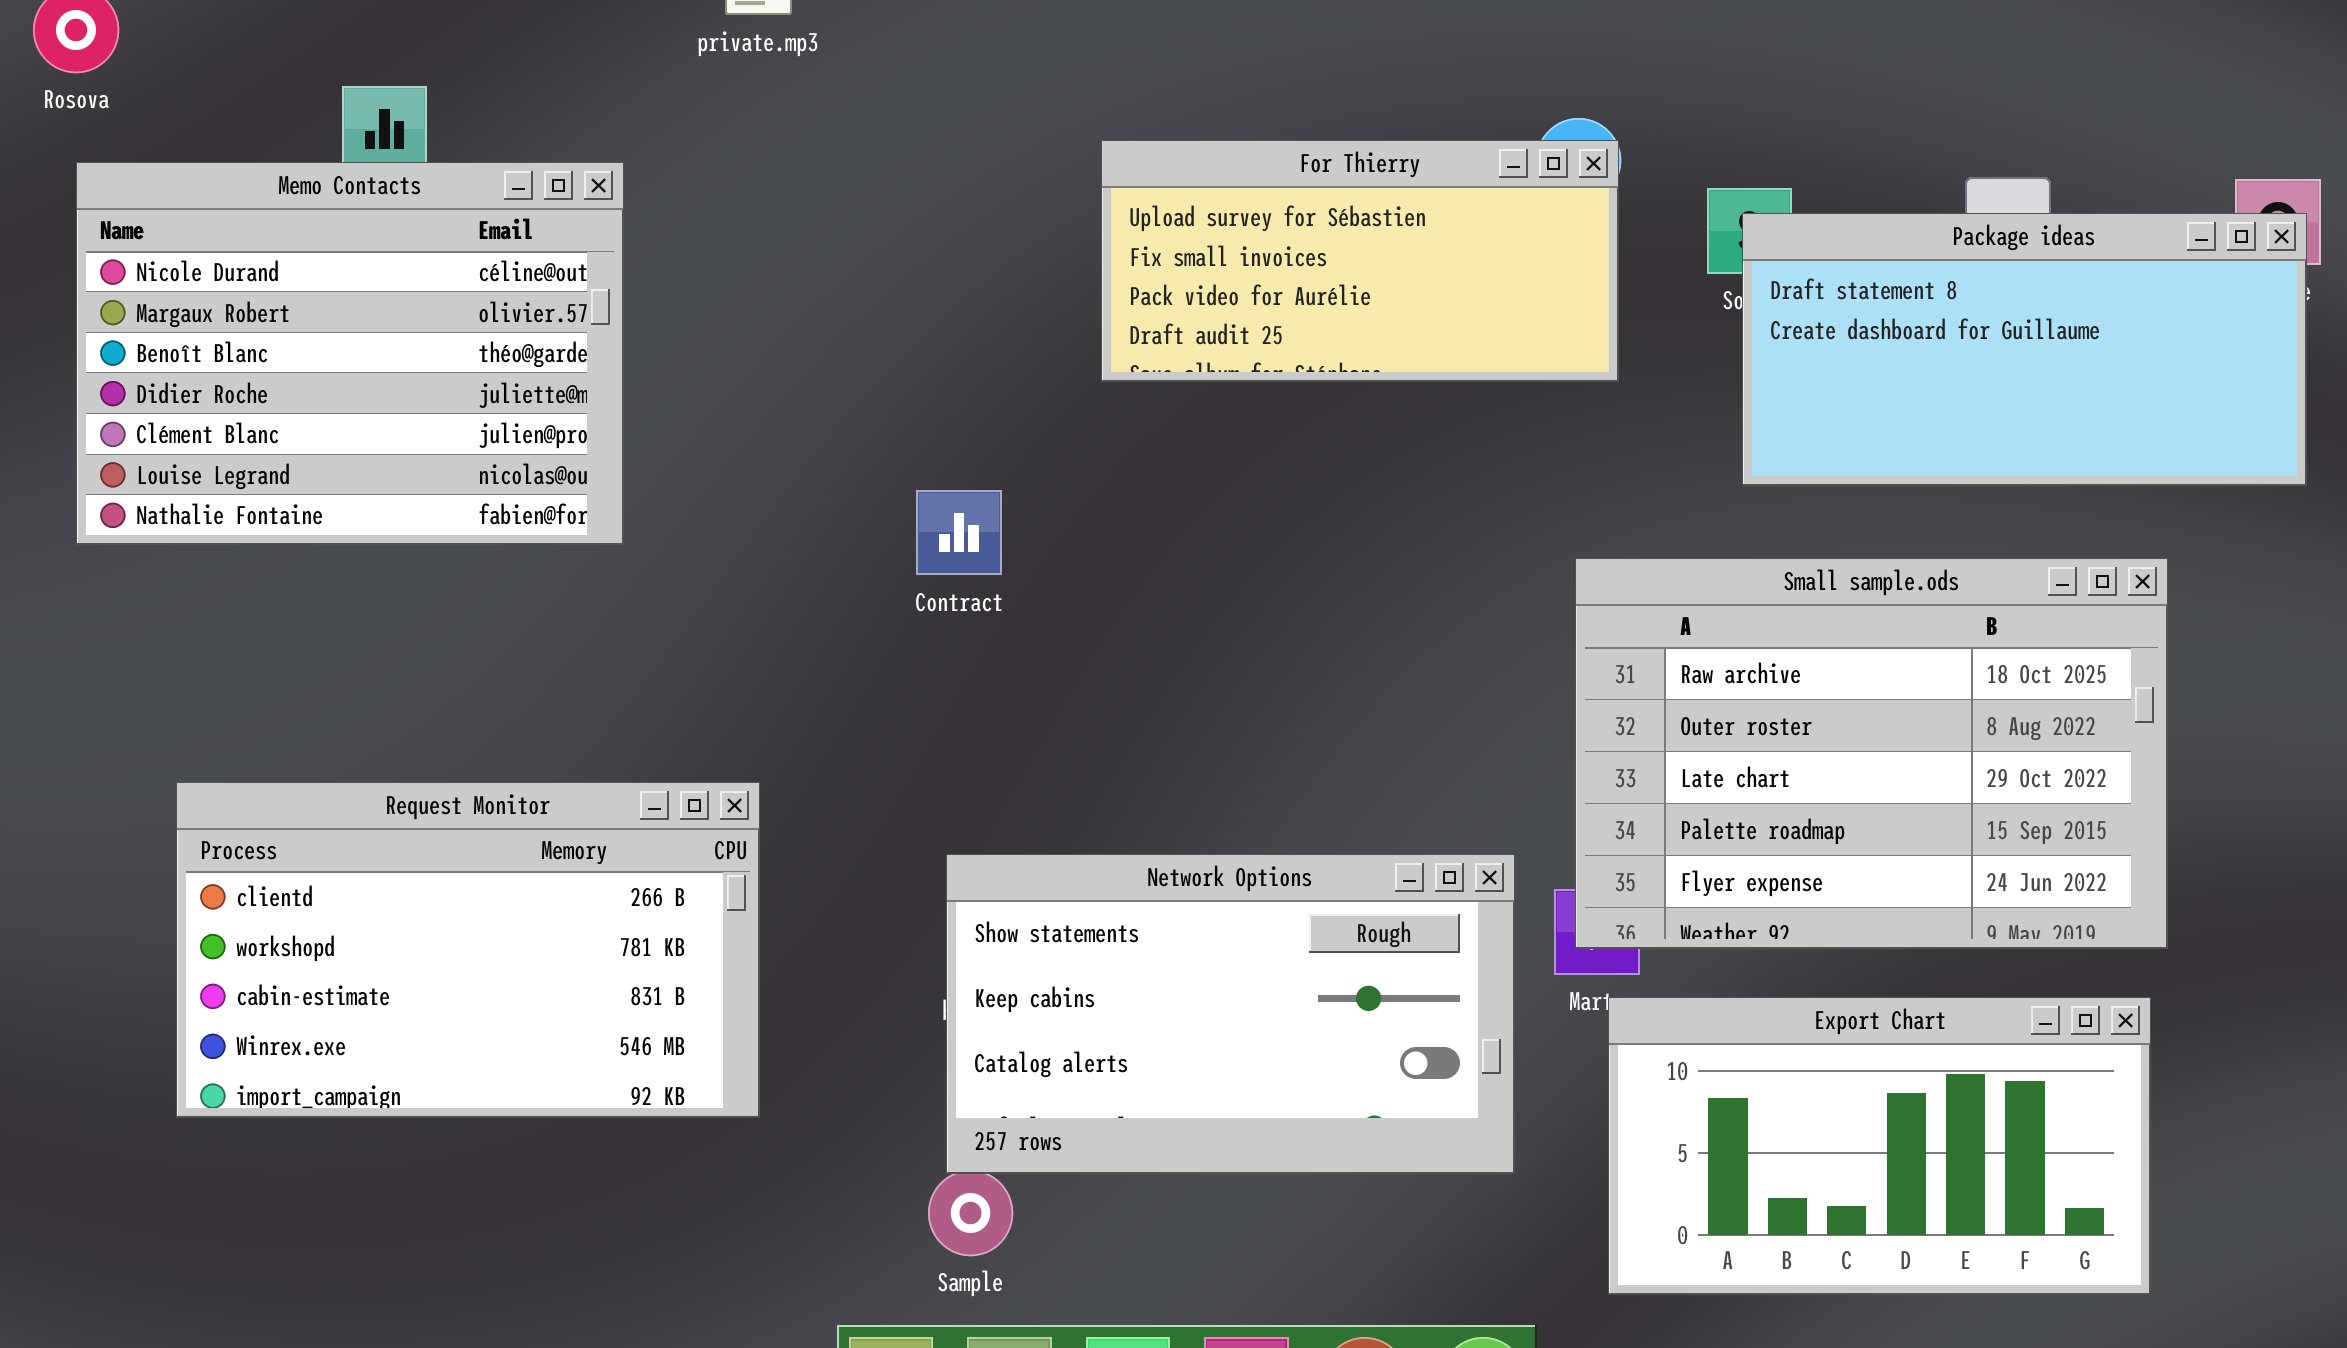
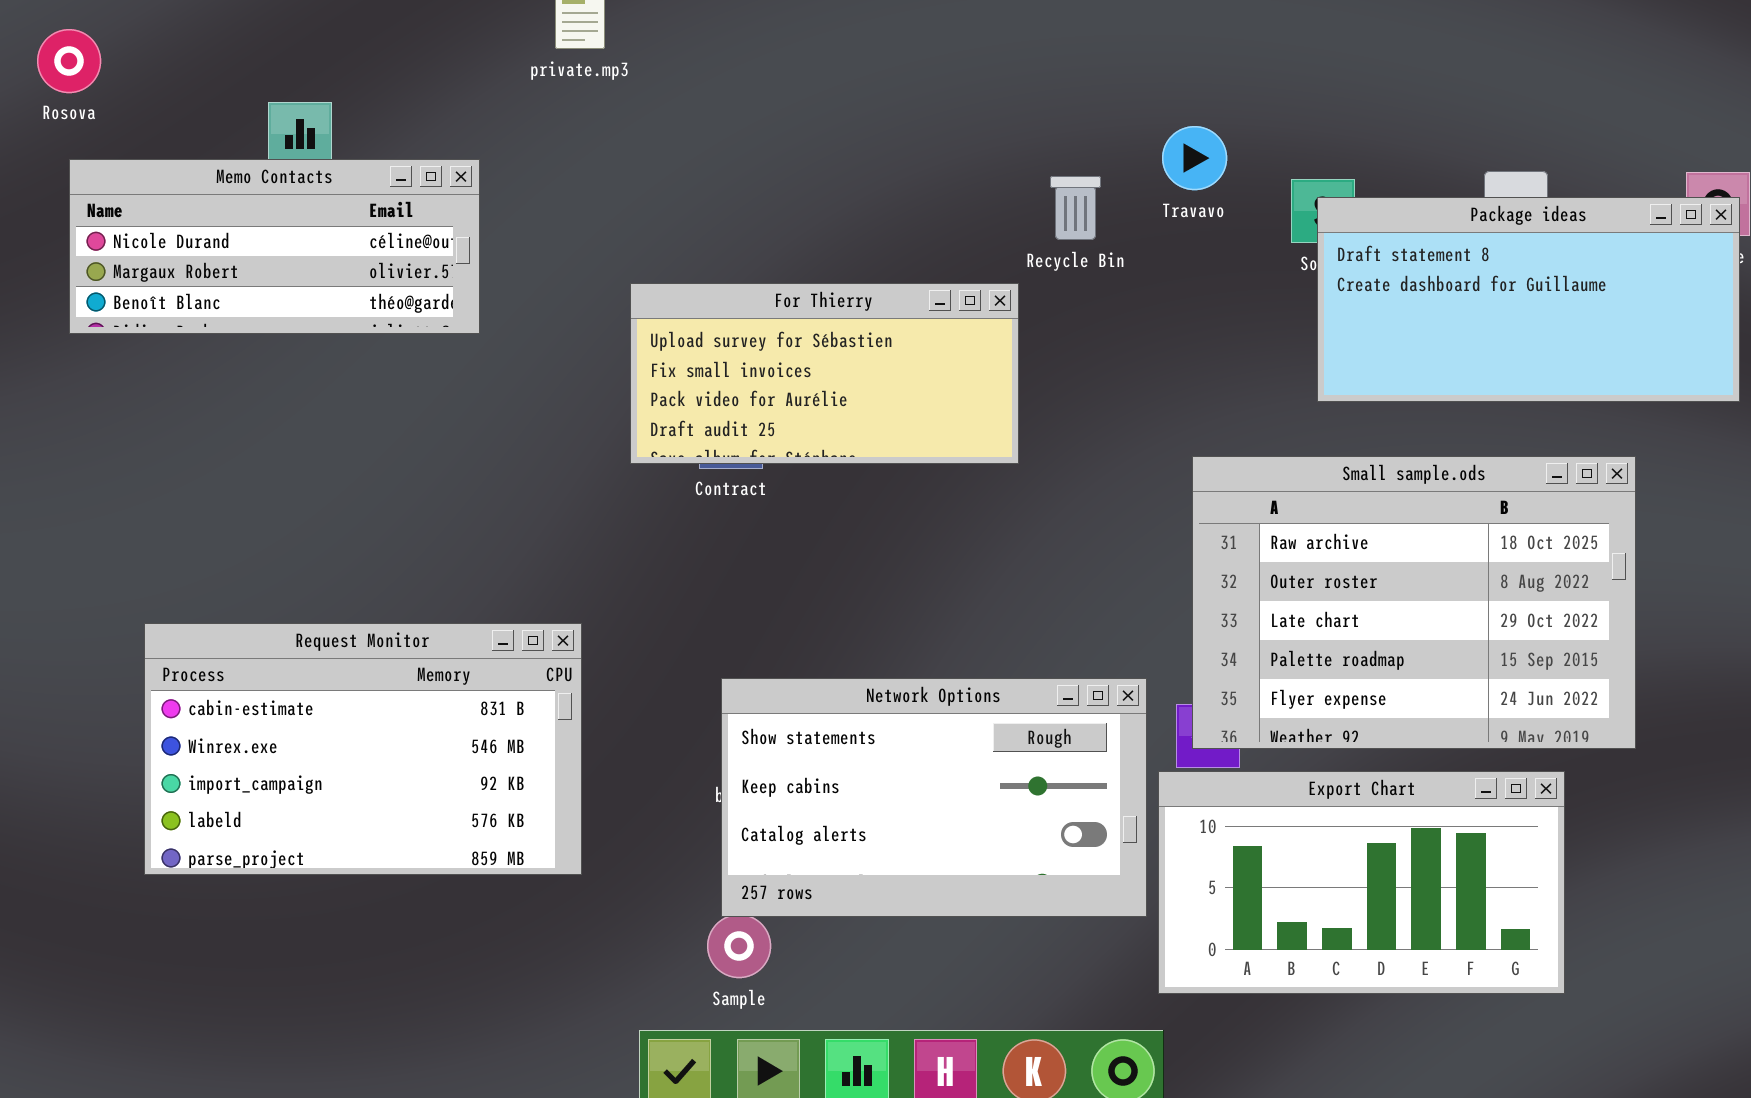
For Thierry: [1101,140,1619,382] -> [630,283,1019,464], moved
Memo Contacts: [76,162,624,545] -> [69,159,480,334], resized
Request Monitor: [176,782,760,1118] -> [144,623,582,875], scrolled down 2 rows
Export Chart: [1608,997,2151,1295] -> [1158,771,1565,994], moved

